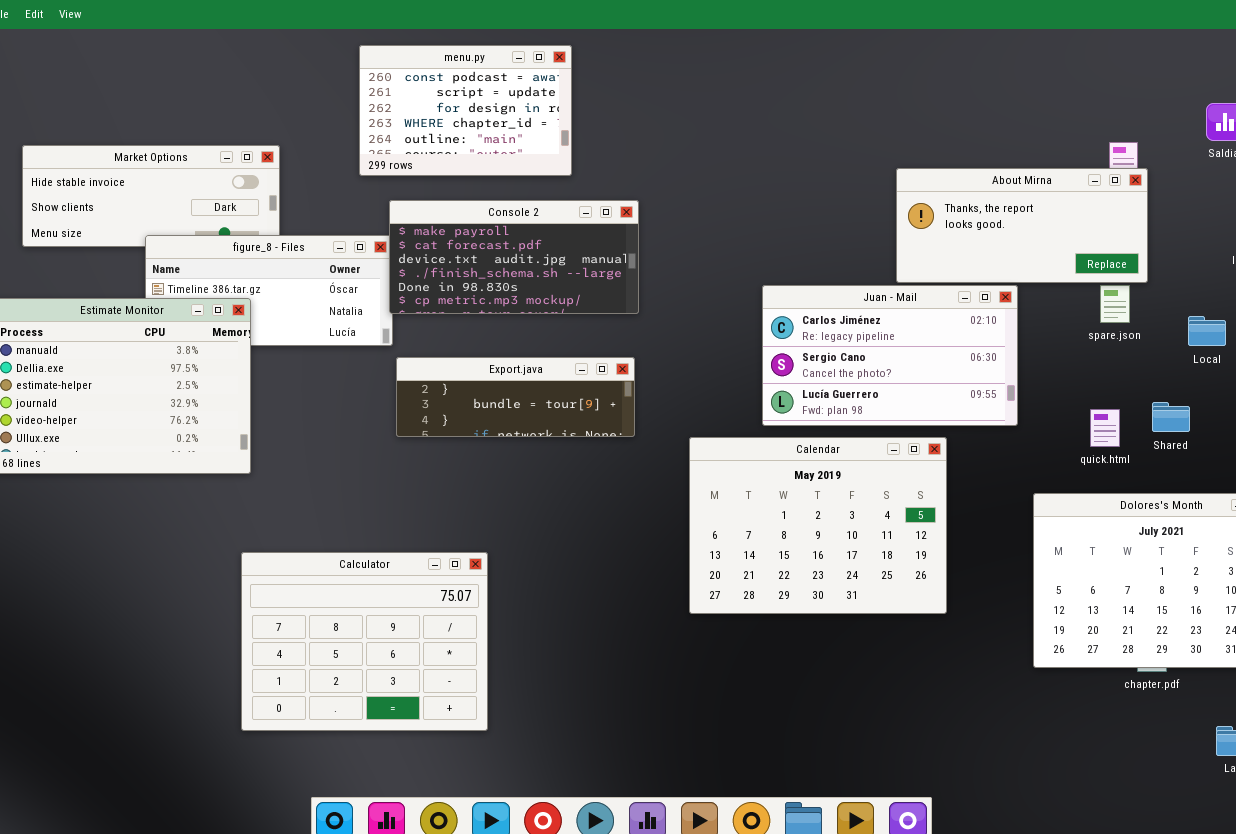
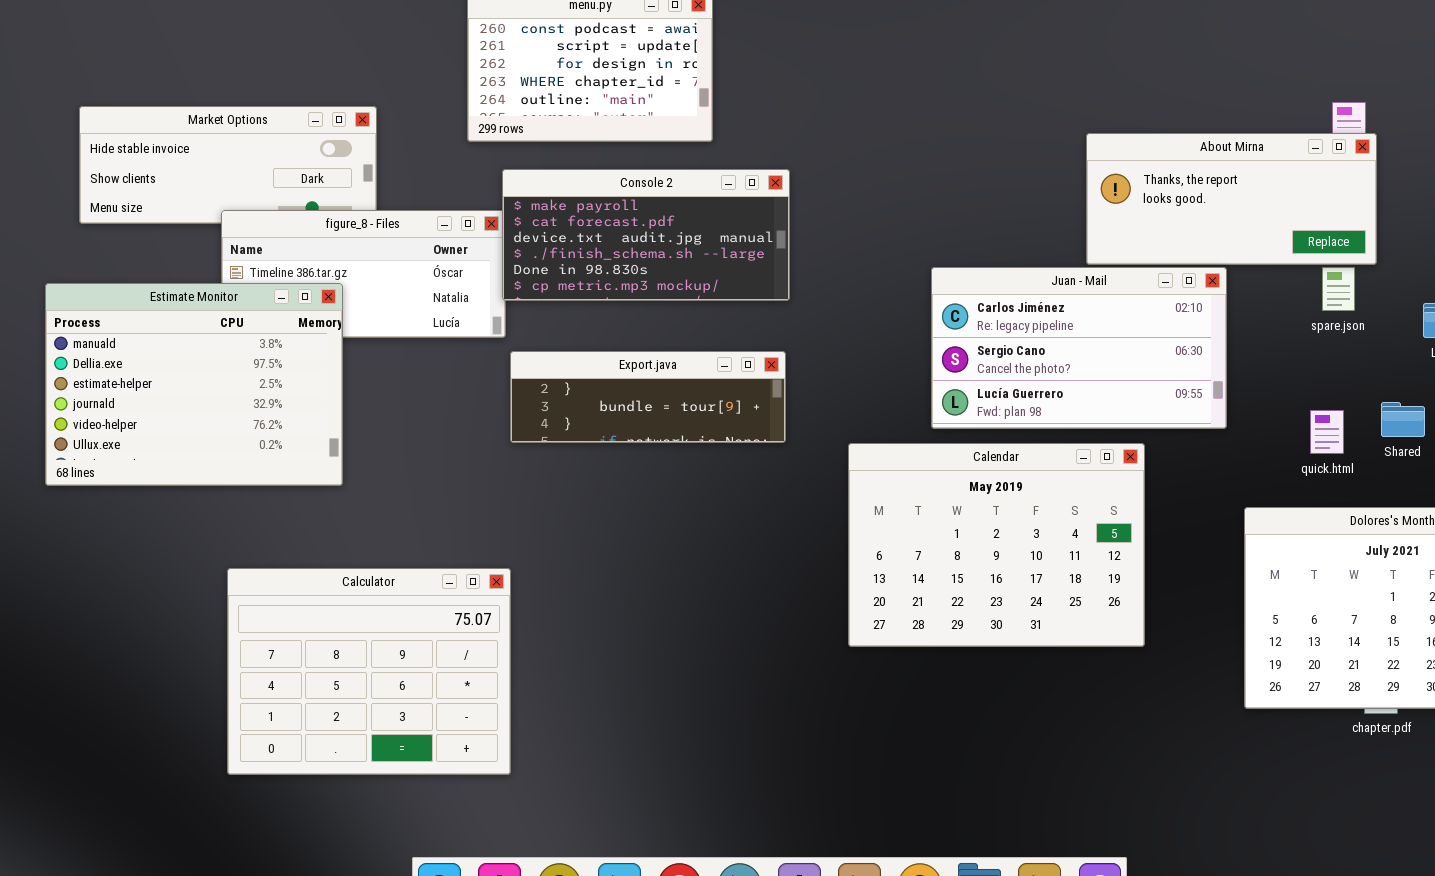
Calculator: [241,552,488,731] -> [227,568,511,775], moved

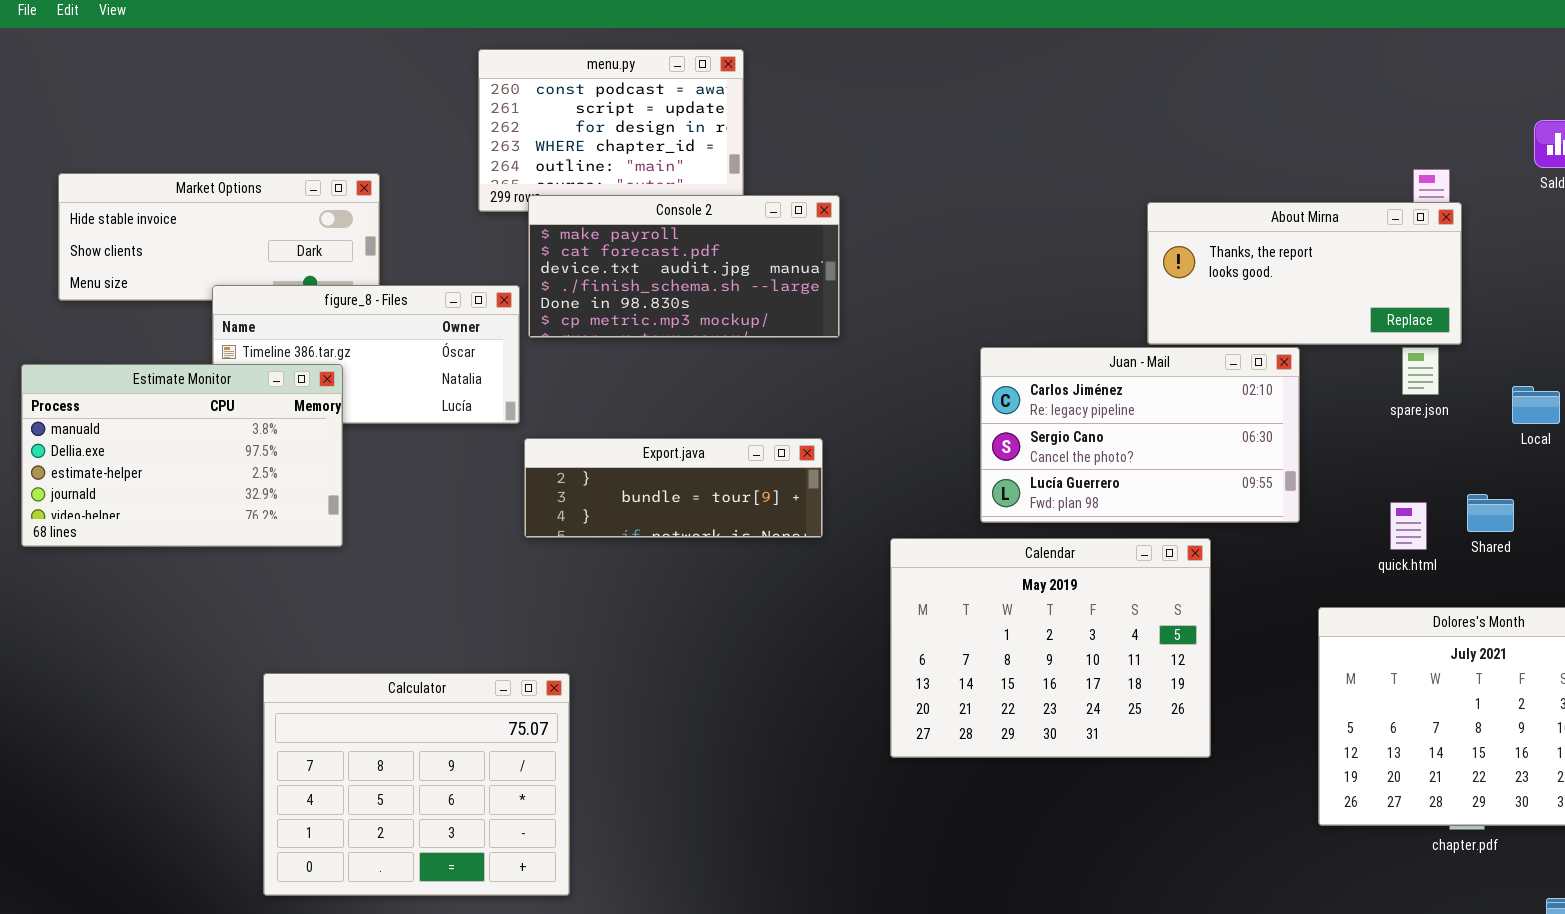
Console 2: [502,169,790,301] -> [528,195,840,338], moved
Estimate Monitor: [45,283,343,486] -> [21,364,343,547], resized
Calculator: [227,568,511,775] -> [263,673,570,896], moved

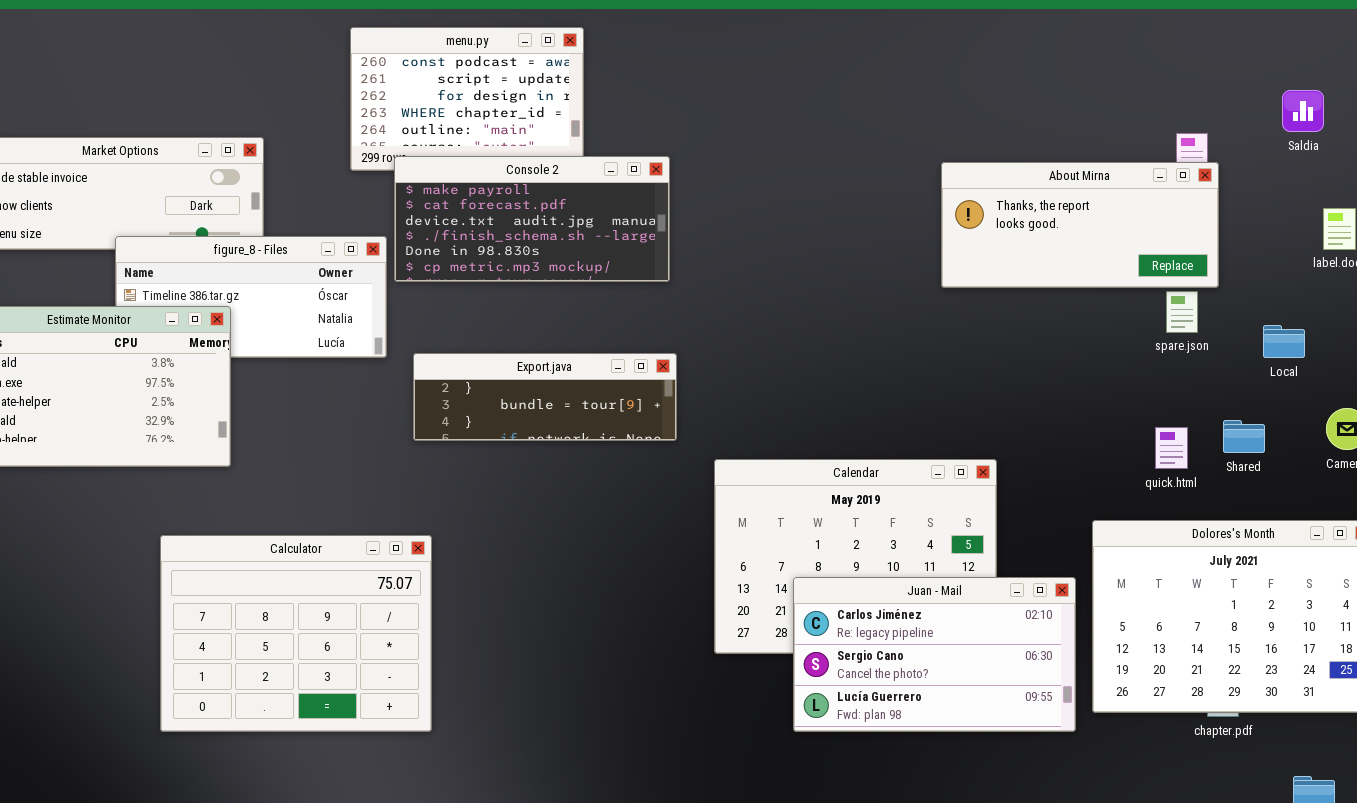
Juan - Mail: [980,347,1300,523] -> [793,577,1076,732], moved
Export.java: [524,438,823,538] -> [413,353,677,441], moved
Calculator: [263,673,570,896] -> [160,535,432,732], moved

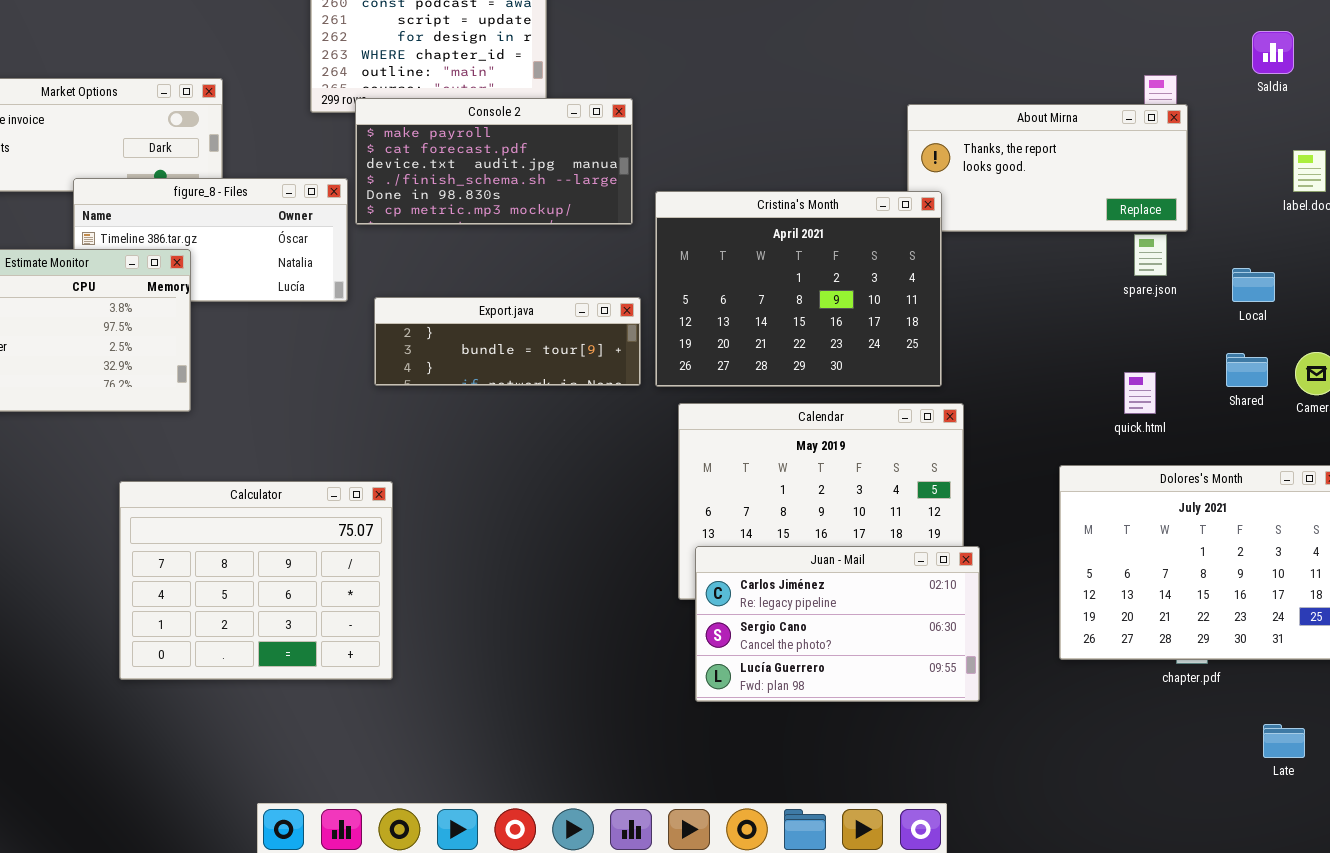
Cristina's Month: none -> [655,191,942,387], opened
Shared: [1223,420,1265,453] -> [1226,353,1268,387], moved
Juan - Mail: [793,577,1076,732] -> [695,546,980,702], moved

